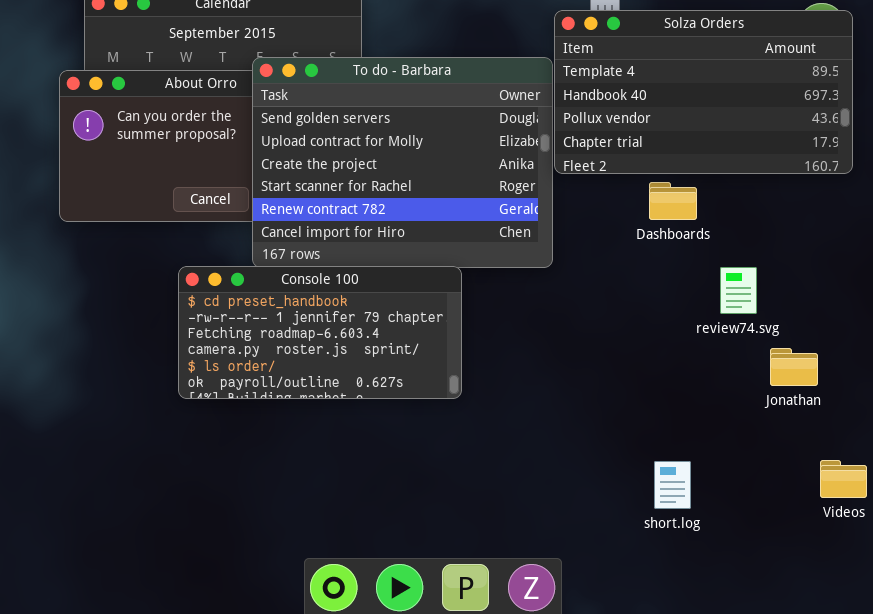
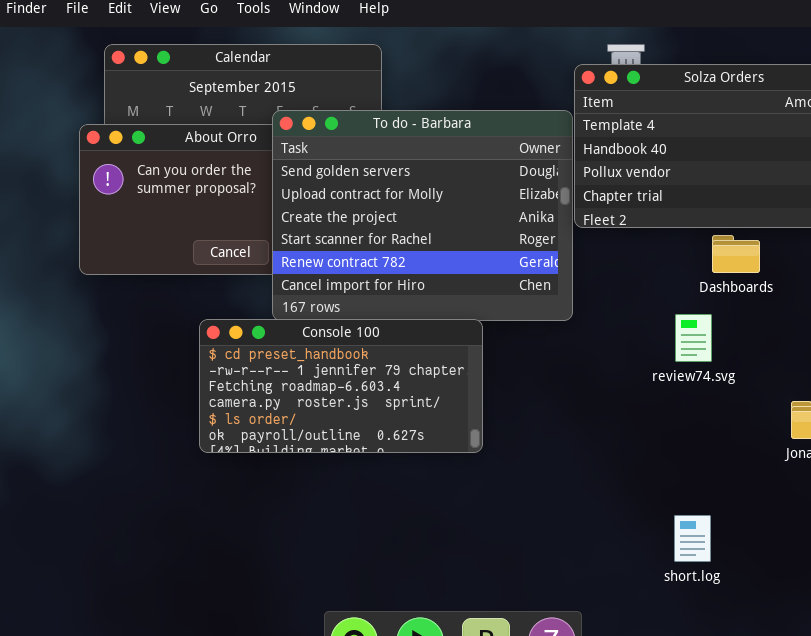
Dashboards: [649,182,697,220] -> [712,235,760,273], moved
review74.svg: [720,267,757,314] -> [675,314,712,362], moved

